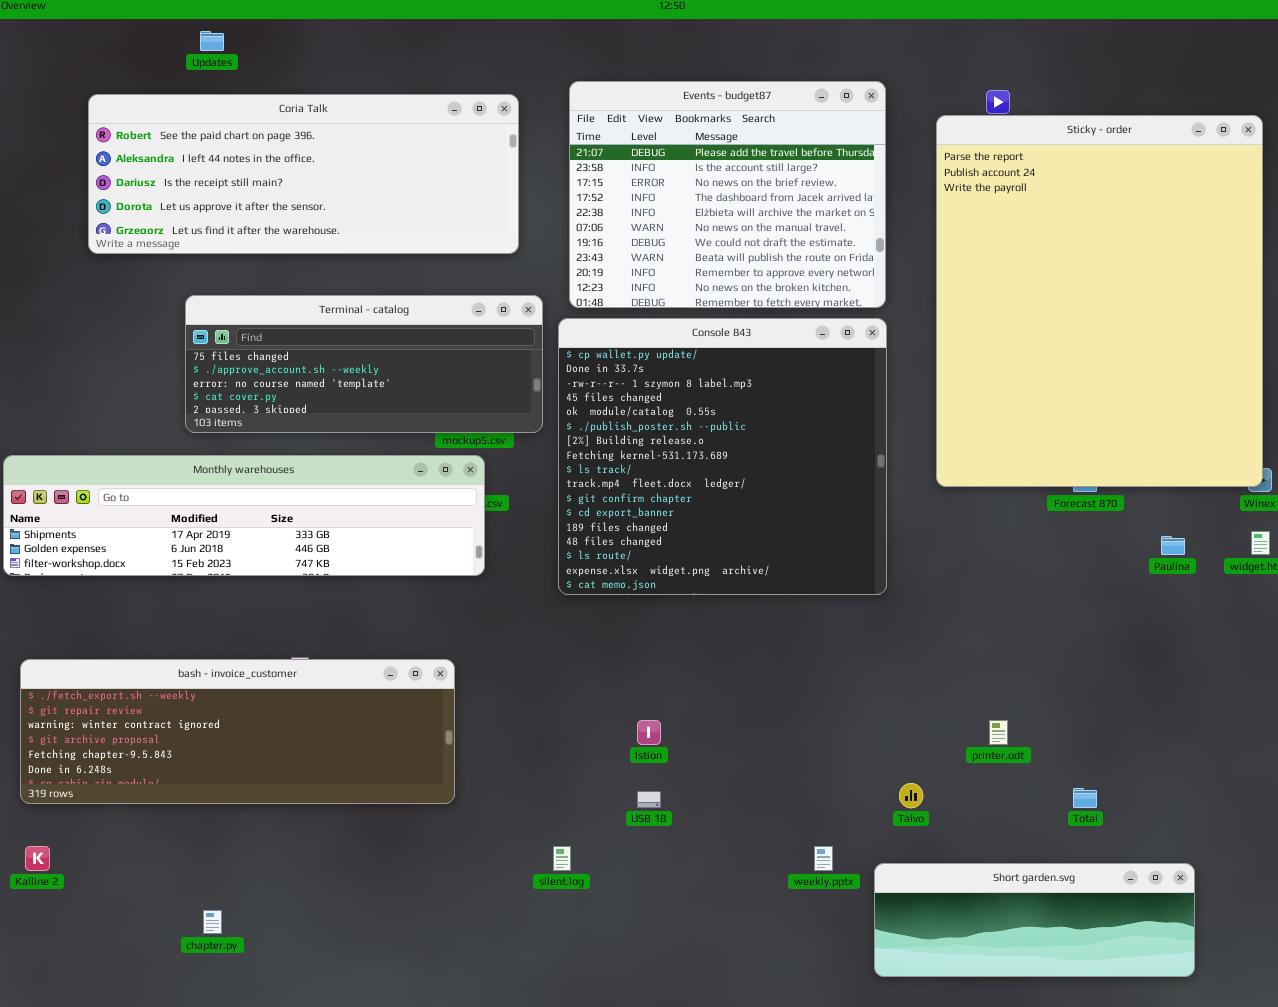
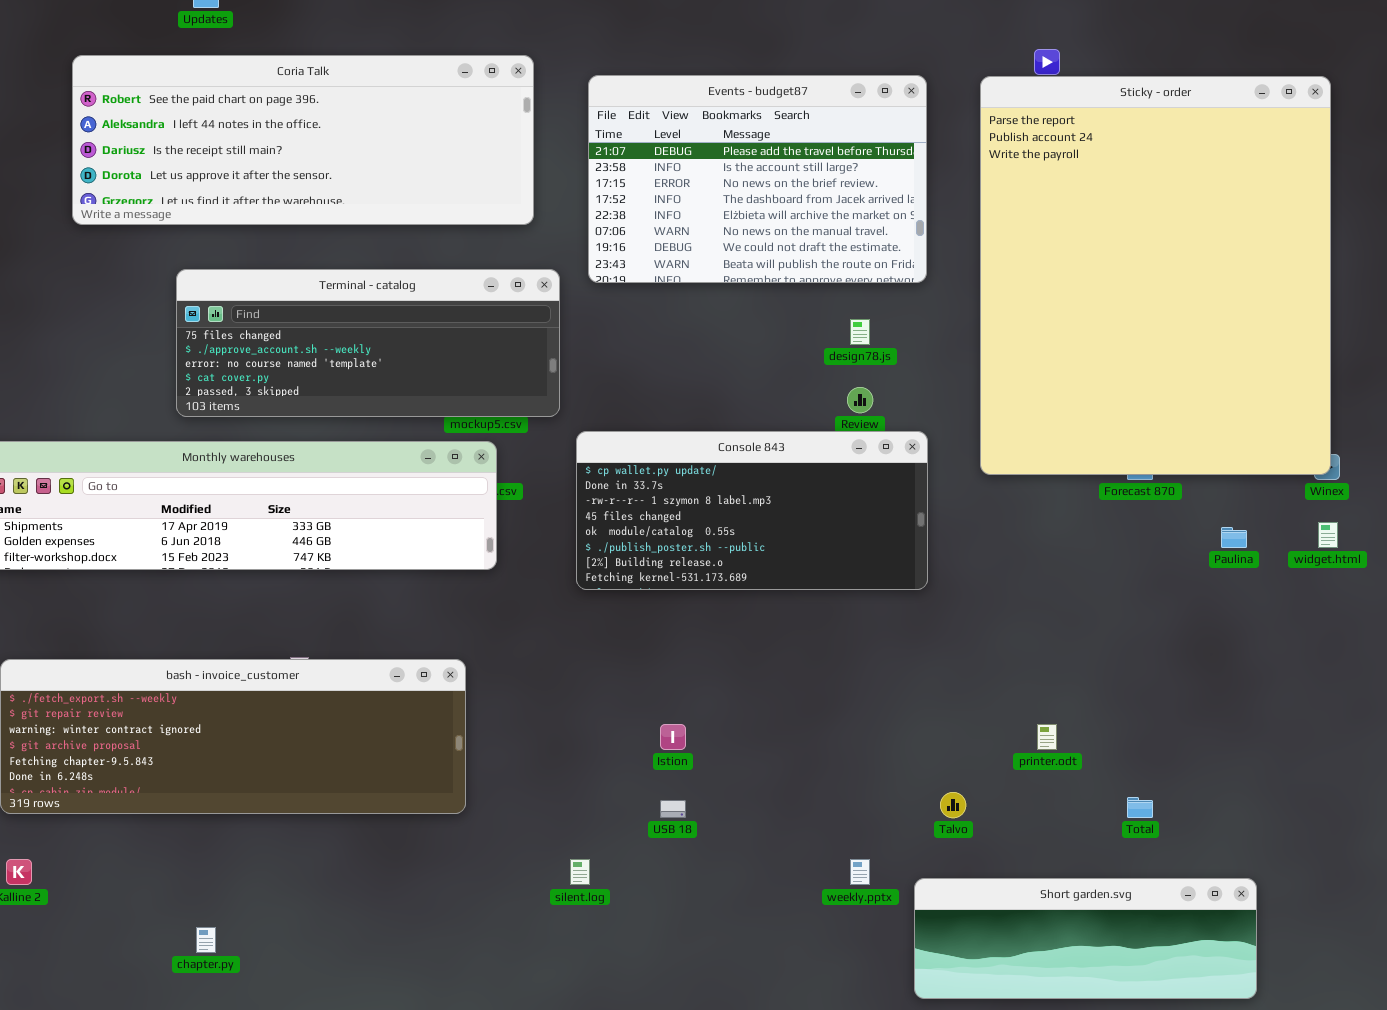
Events - budget87: [569,81,886,308] -> [588,75,927,283], resized
Console 843: [558,318,887,595] -> [576,431,928,590], resized

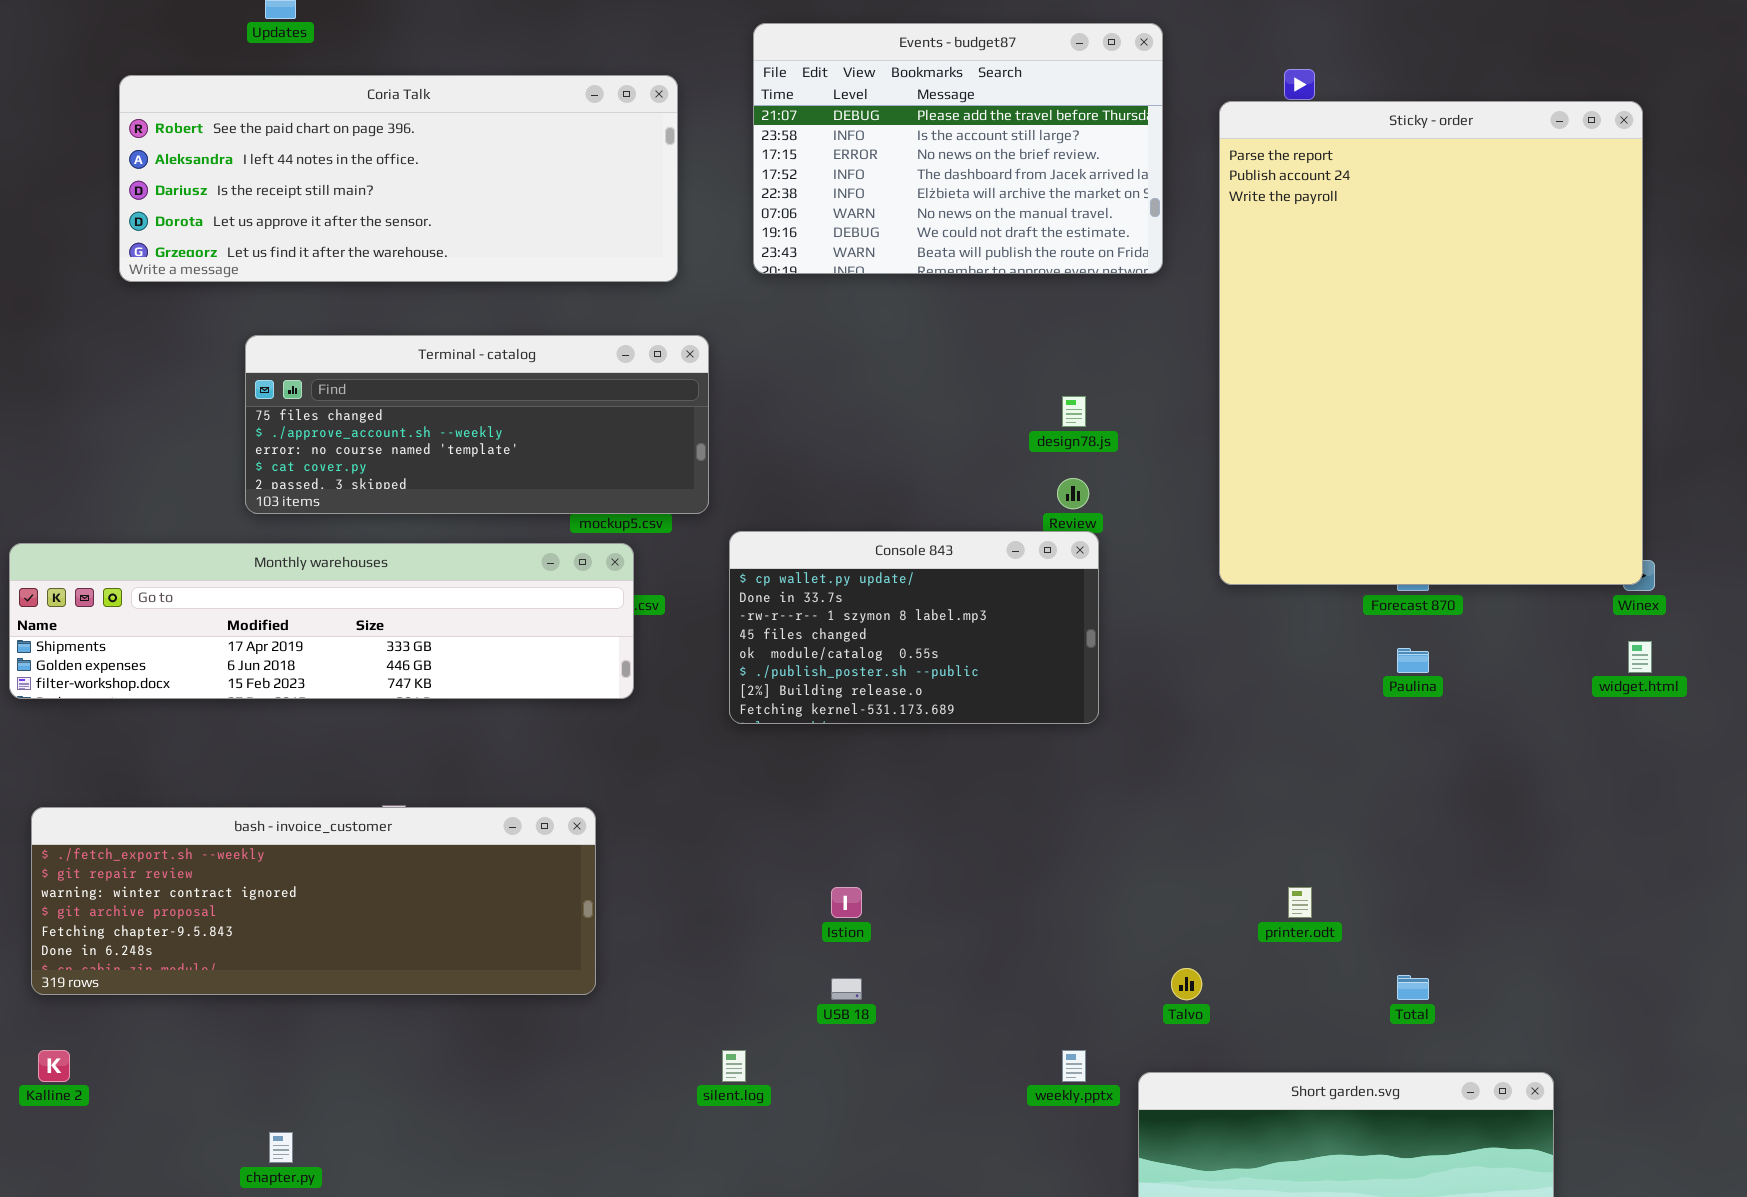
Events - budget87: [588,75,927,283] -> [753,23,1163,274], moved
Console 843: [576,431,928,590] -> [729,531,1099,724], resized
Paulina: [1221,527,1247,548] -> [1397,648,1429,673], moved

